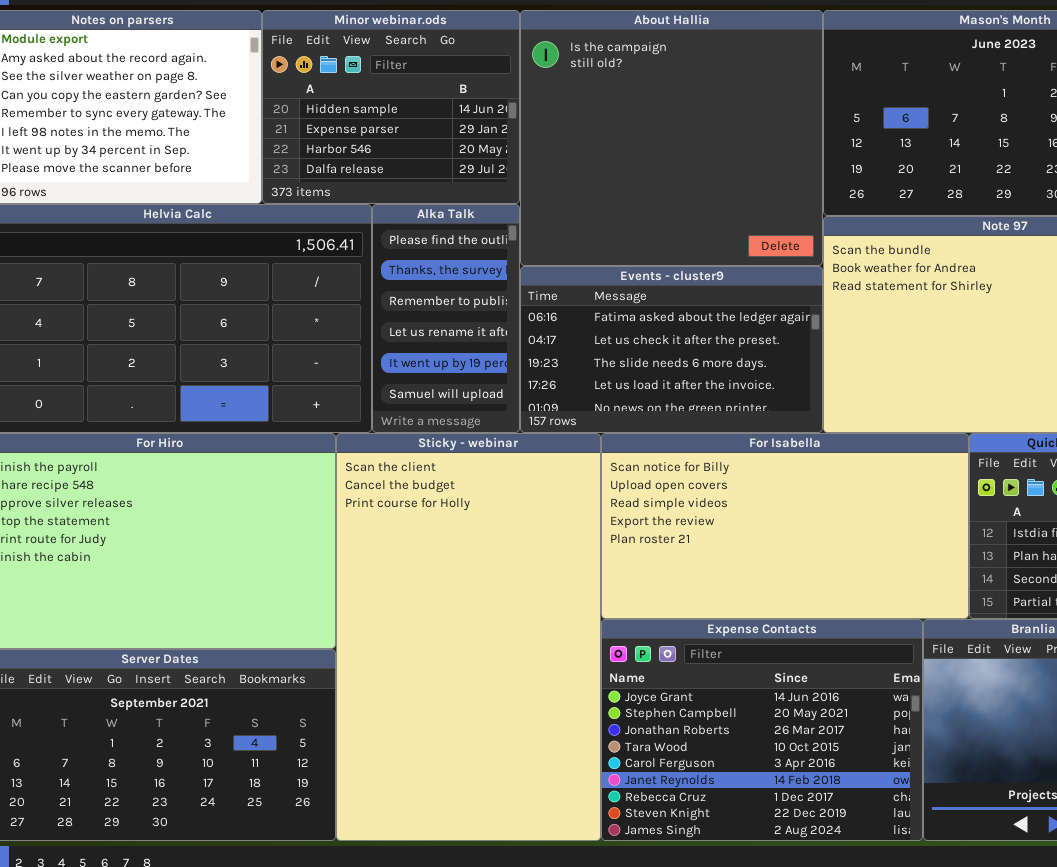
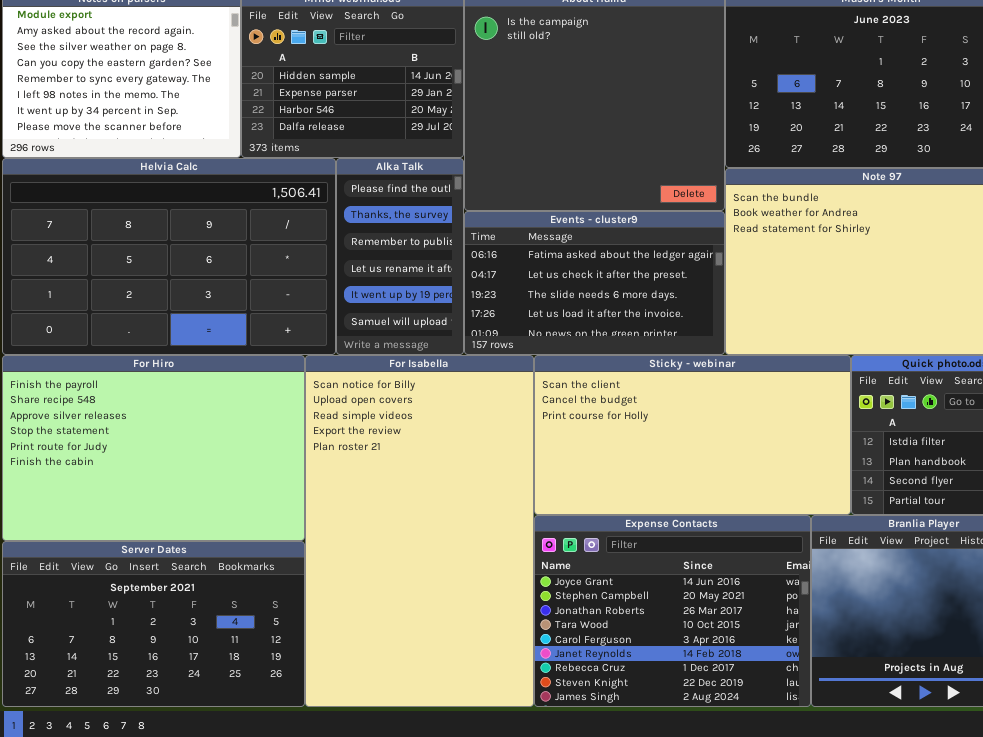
Sticky - webinar: [336,433,601,841] -> [534,355,851,515], moved, resized
For Isabella: [601,433,969,619] -> [305,355,534,707], moved, resized

